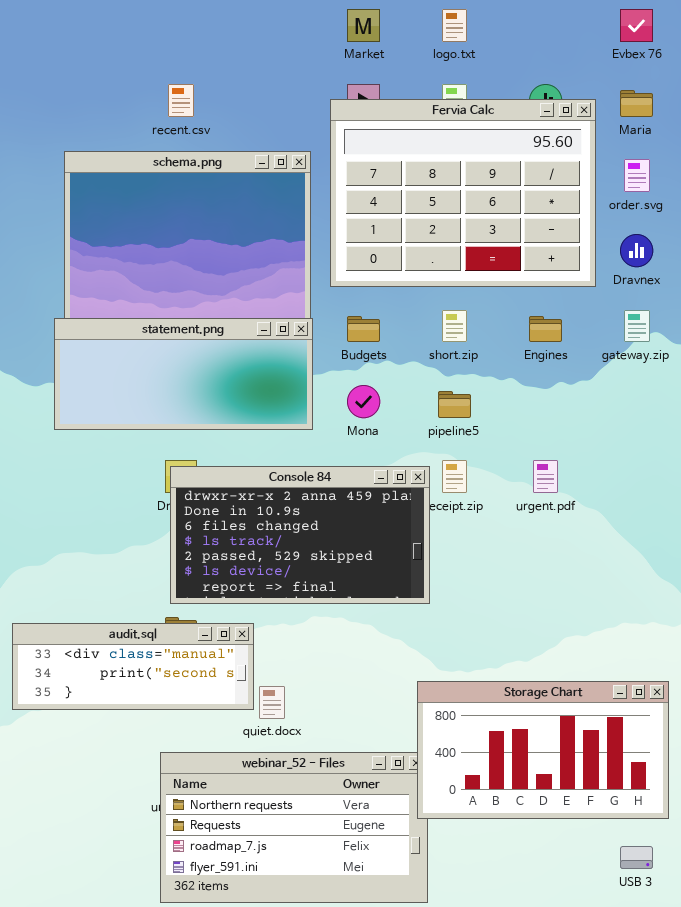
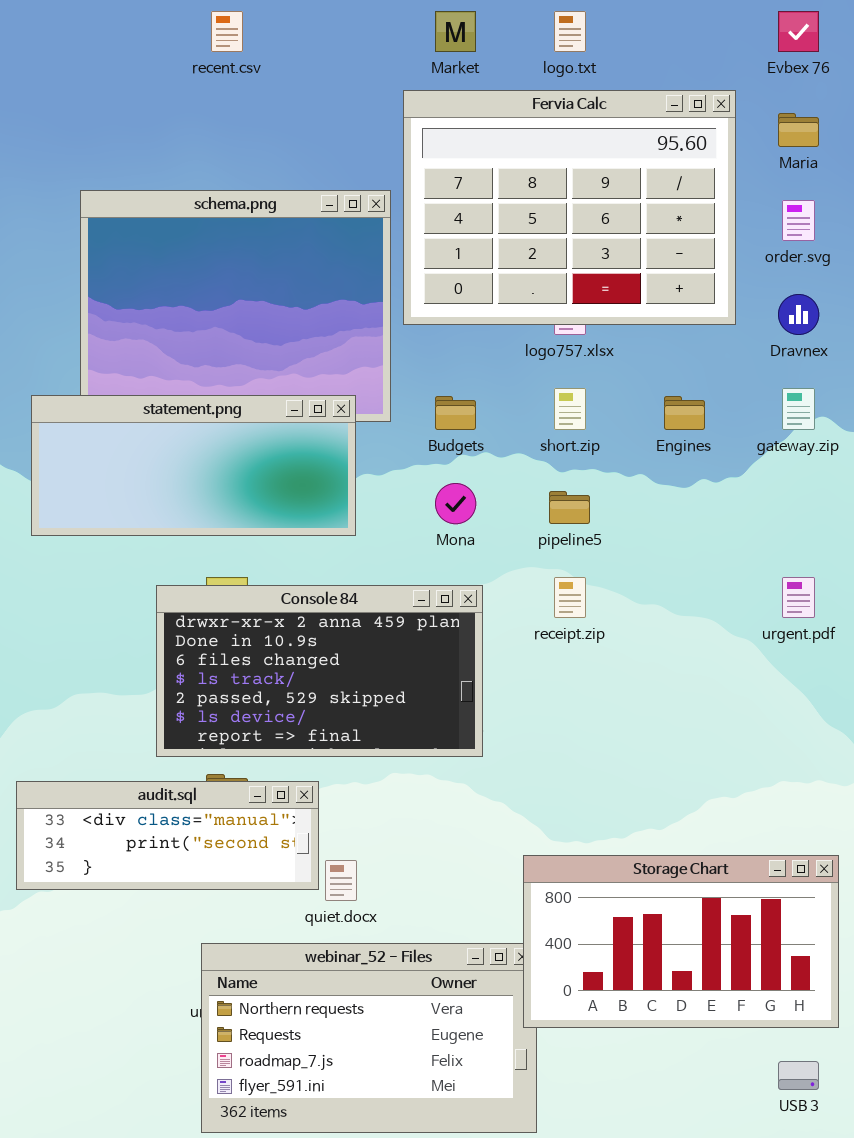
recent.csv: [168,84,194,117] -> [211,11,243,52], moved
Fervia Calc: [330,99,596,287] -> [403,90,736,325], moved
statement.png: [54,318,313,430] -> [31,395,356,536], moved
urgent.pdf: [533,460,558,493] -> [782,577,815,618], moved
Console 84: [170,466,430,604] -> [156,585,483,757], moved

